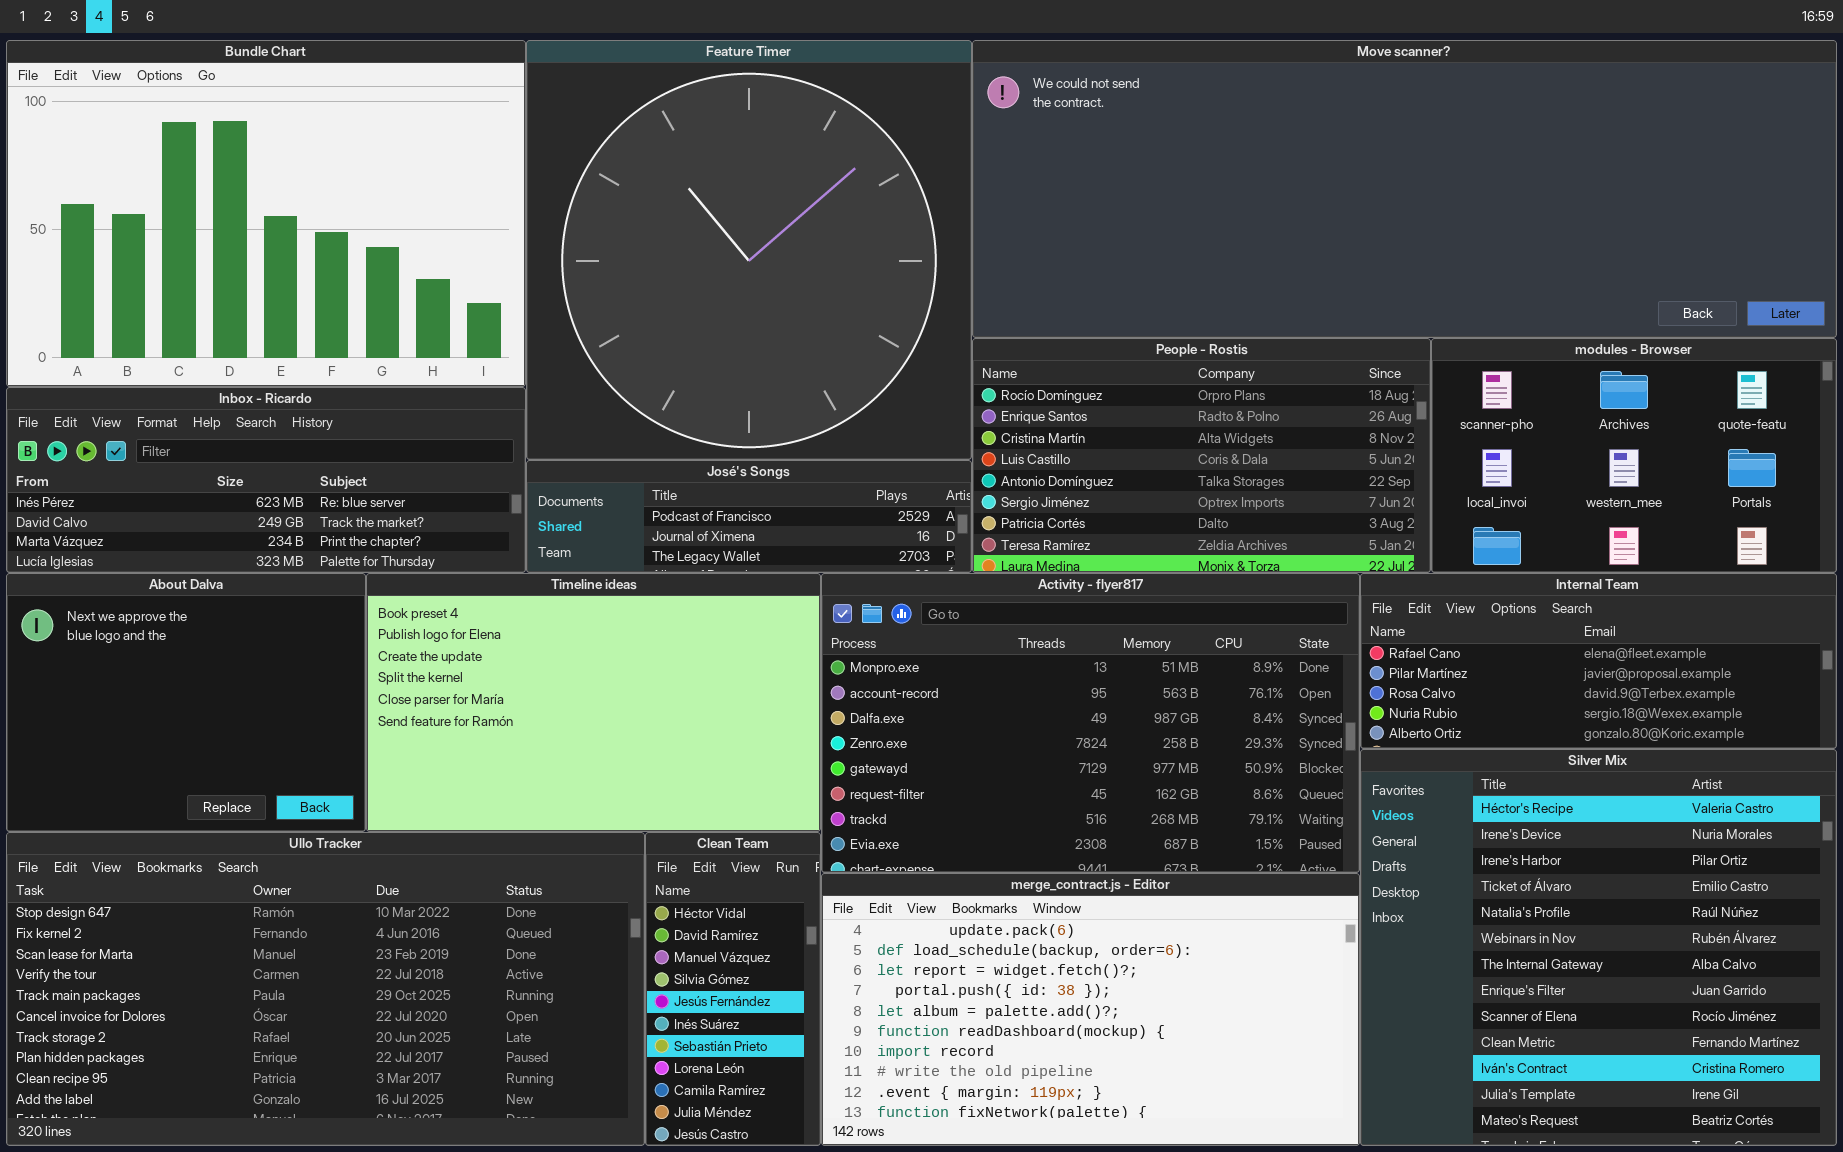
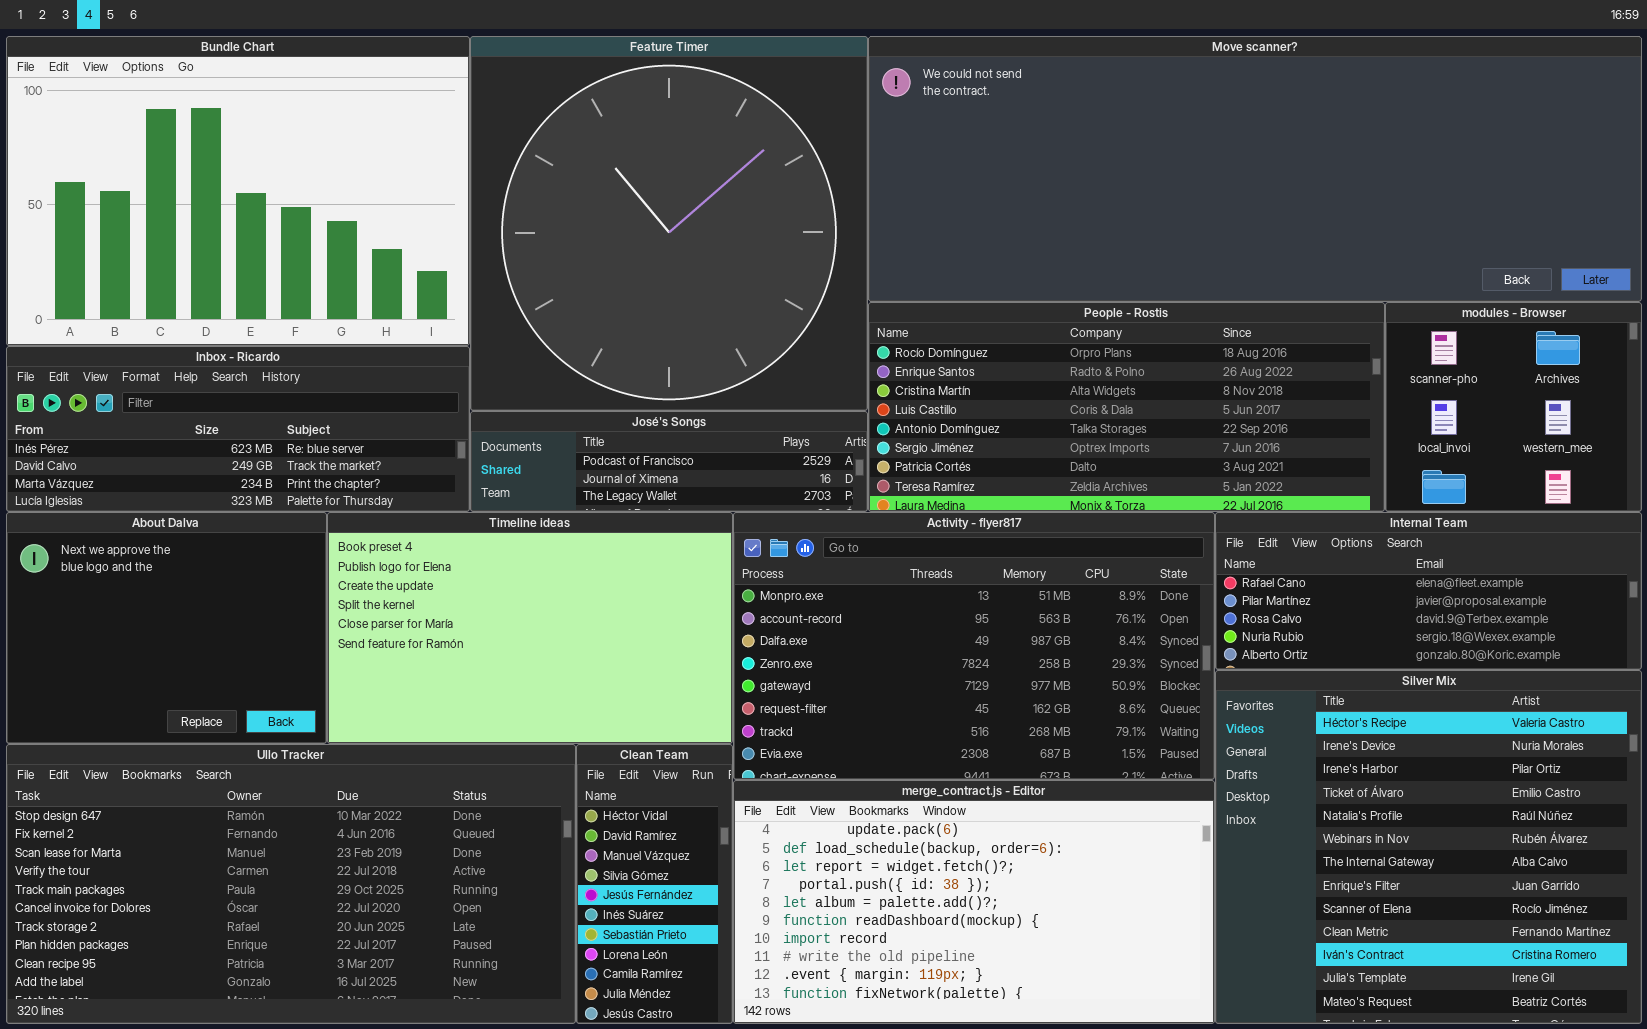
People - Rostis: [972,338,1431,573] -> [868,302,1385,512], resized
modules - Browser: [1431,338,1837,573] -> [1385,302,1642,512], resized

